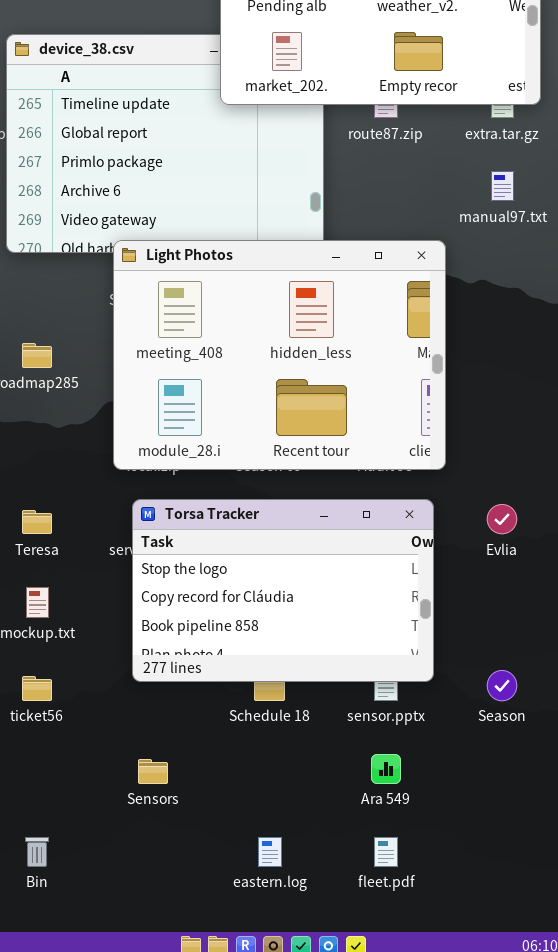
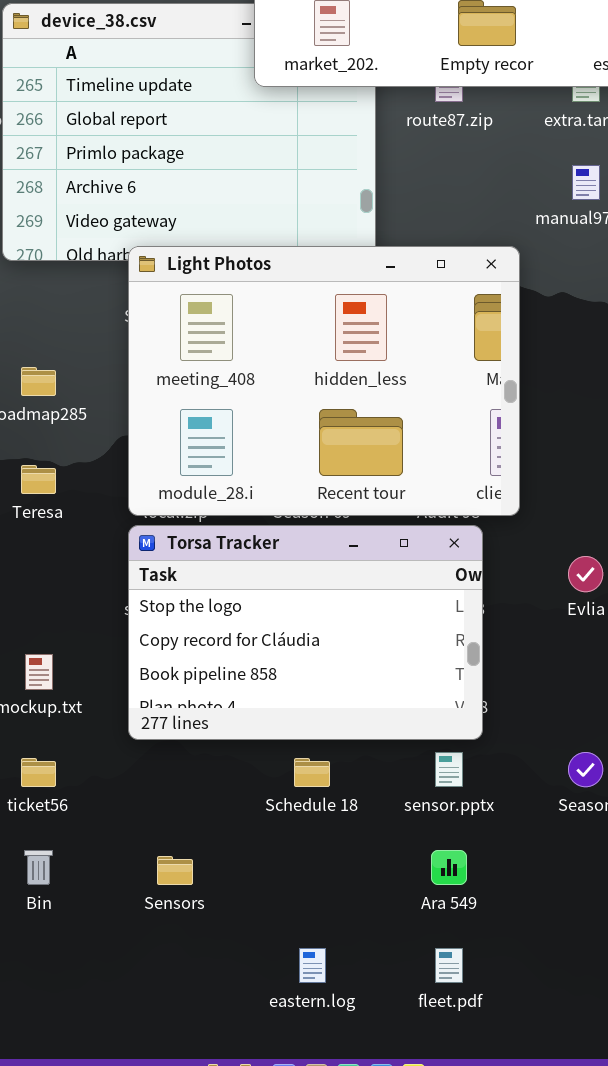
Torsa Tracker: [132,499,434,682] -> [128,525,483,740], moved
Teresa: [22,510,52,534] -> [21,465,56,494], moved
Bin: [25,837,49,867] -> [24,850,53,885], moved

